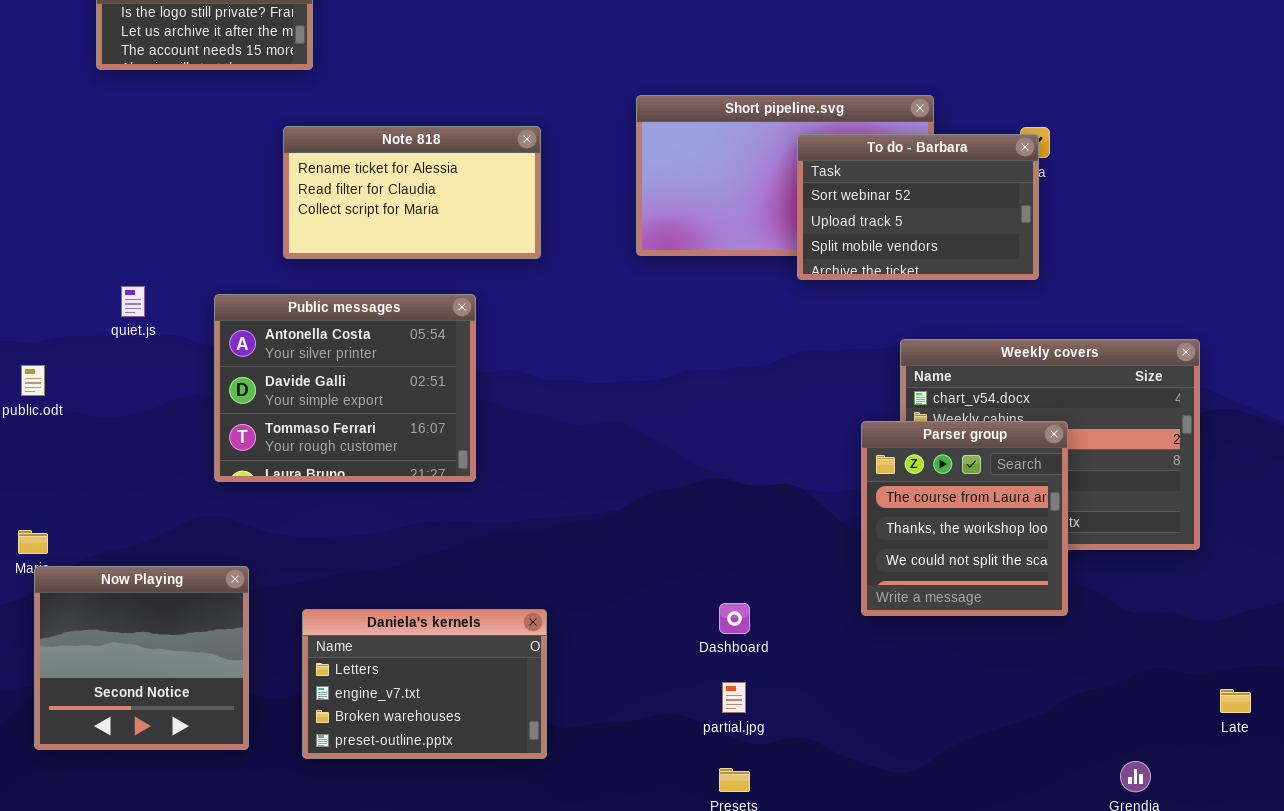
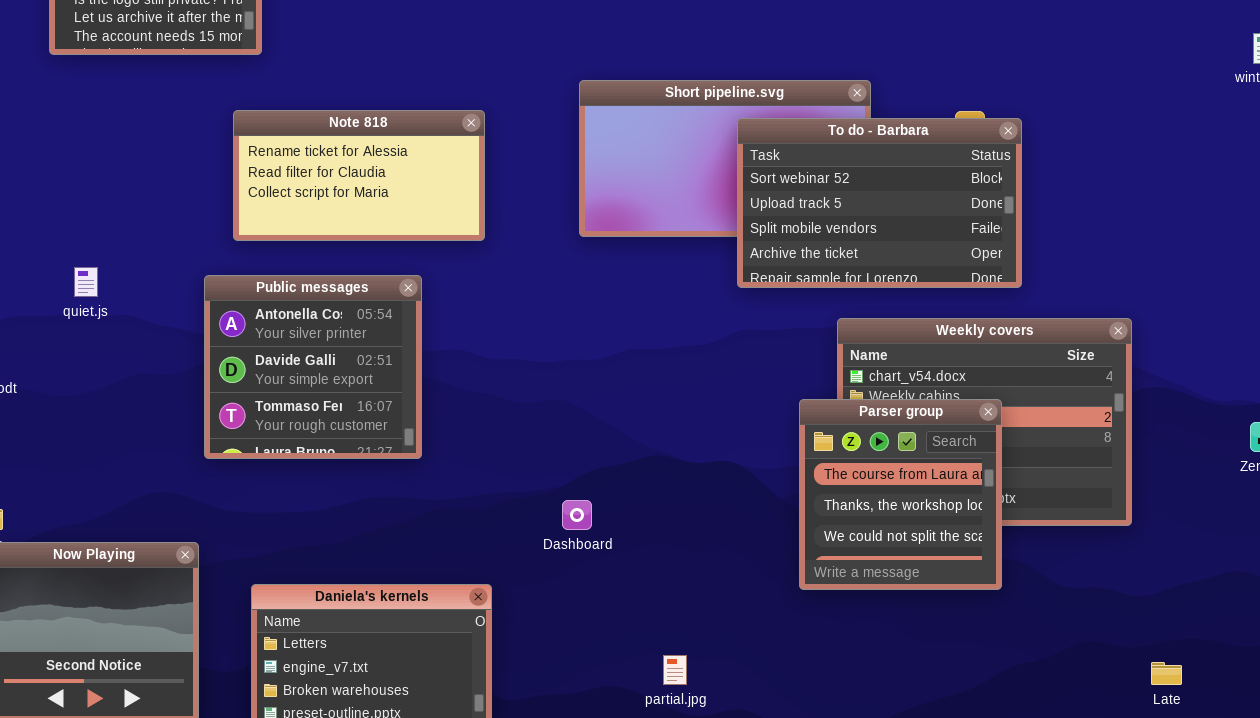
To do - Barbara: [797,134,1039,280] -> [737,118,1022,288], resized
Public messages: [214,294,476,482] -> [204,275,422,459], resized
Dashboard: [719,603,750,634] -> [562,500,592,530], moved

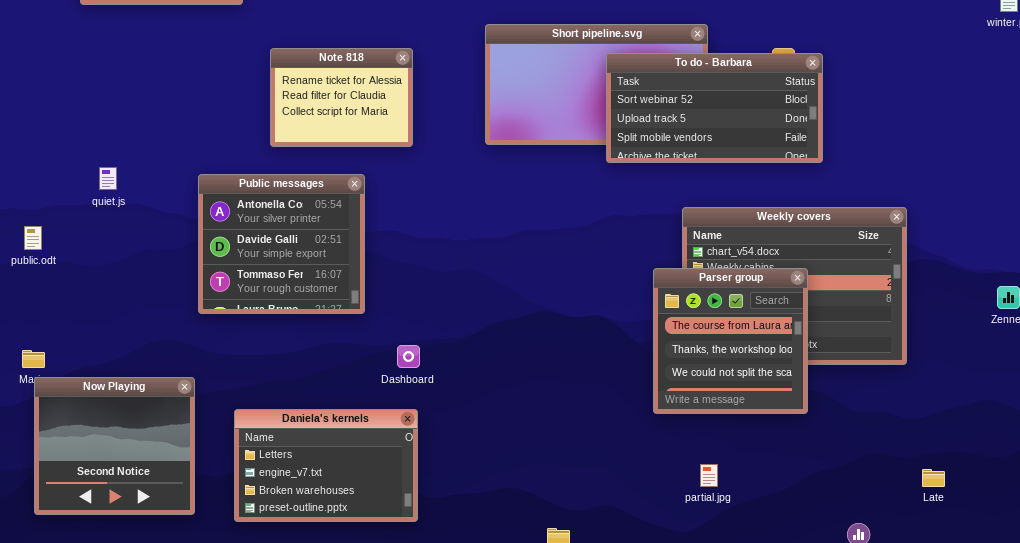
Note 818: [233,110,485,241] -> [270,48,413,147], resized
To do - Barbara: [737,118,1022,288] -> [606,53,823,163], resized
Dashboard: [562,500,592,530] -> [397,345,420,368], moved
partial.jpg: [663,655,687,685] -> [700,464,718,487], moved

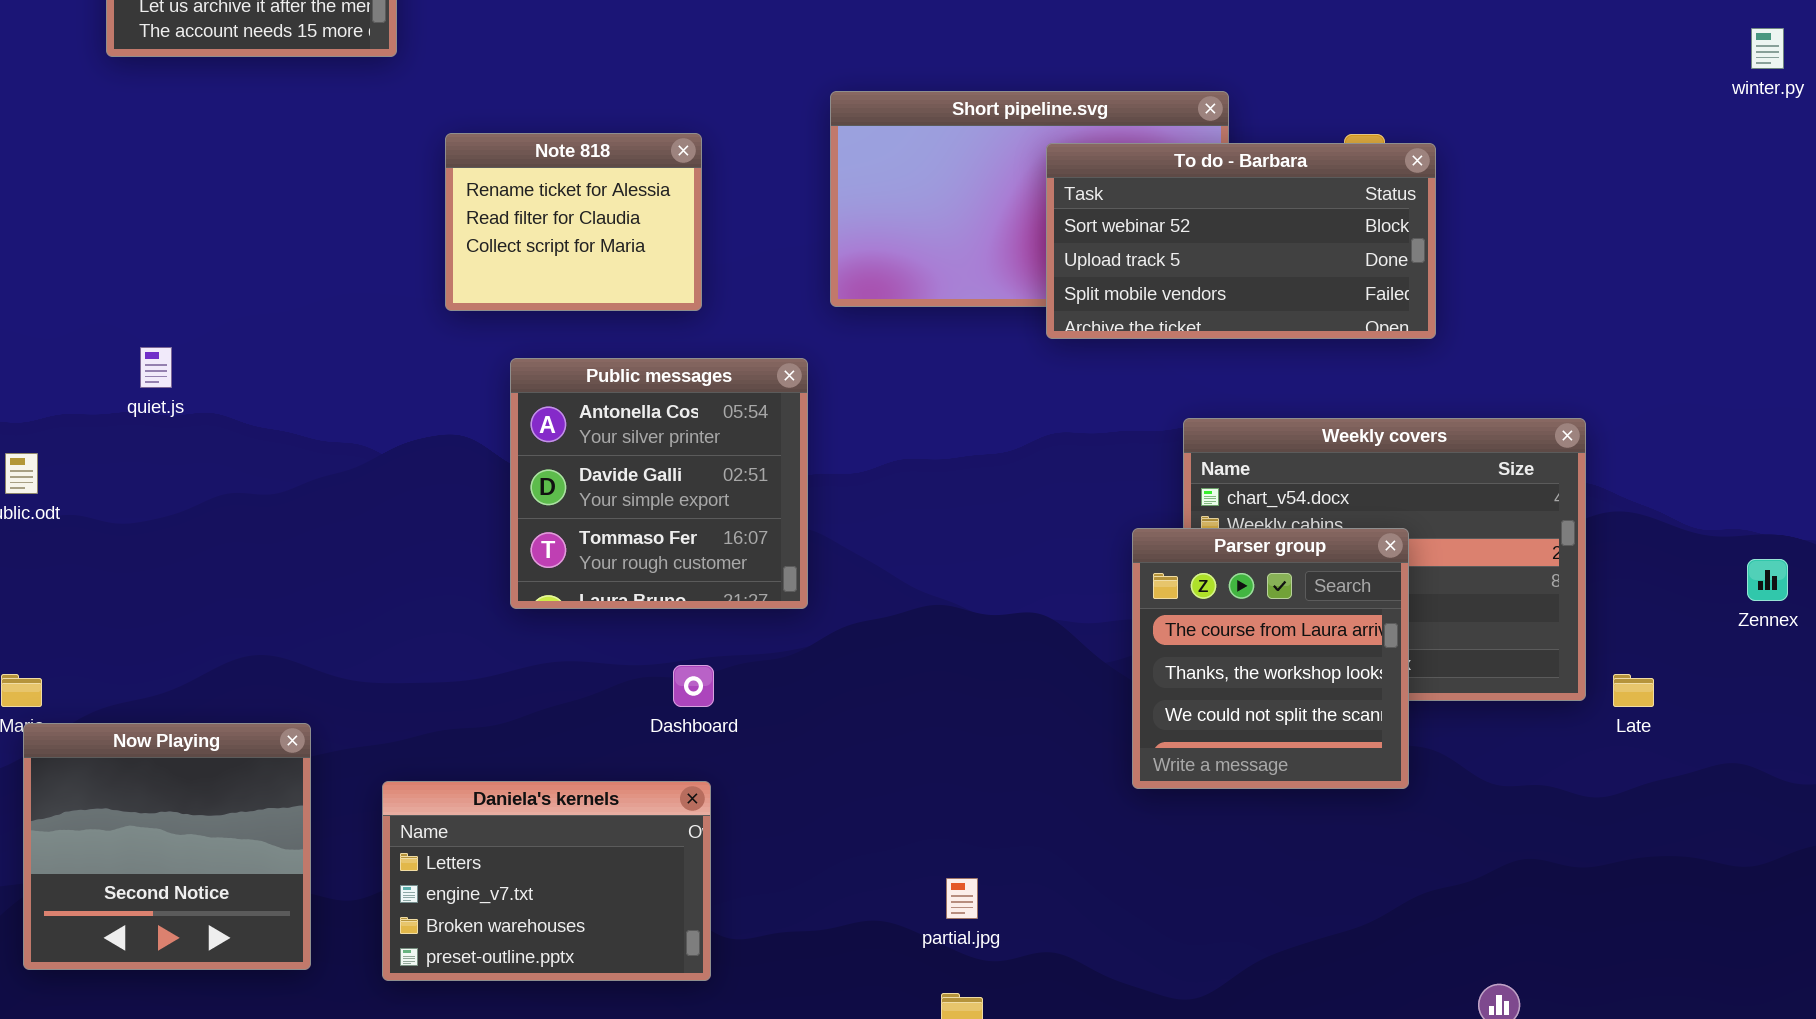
Public messages: [198,174,365,314] -> [510,358,808,609], moved
partial.jpg: [700,464,718,487] -> [946,878,978,919], moved
Late: [922,469,945,487] -> [1613,674,1654,707], moved

